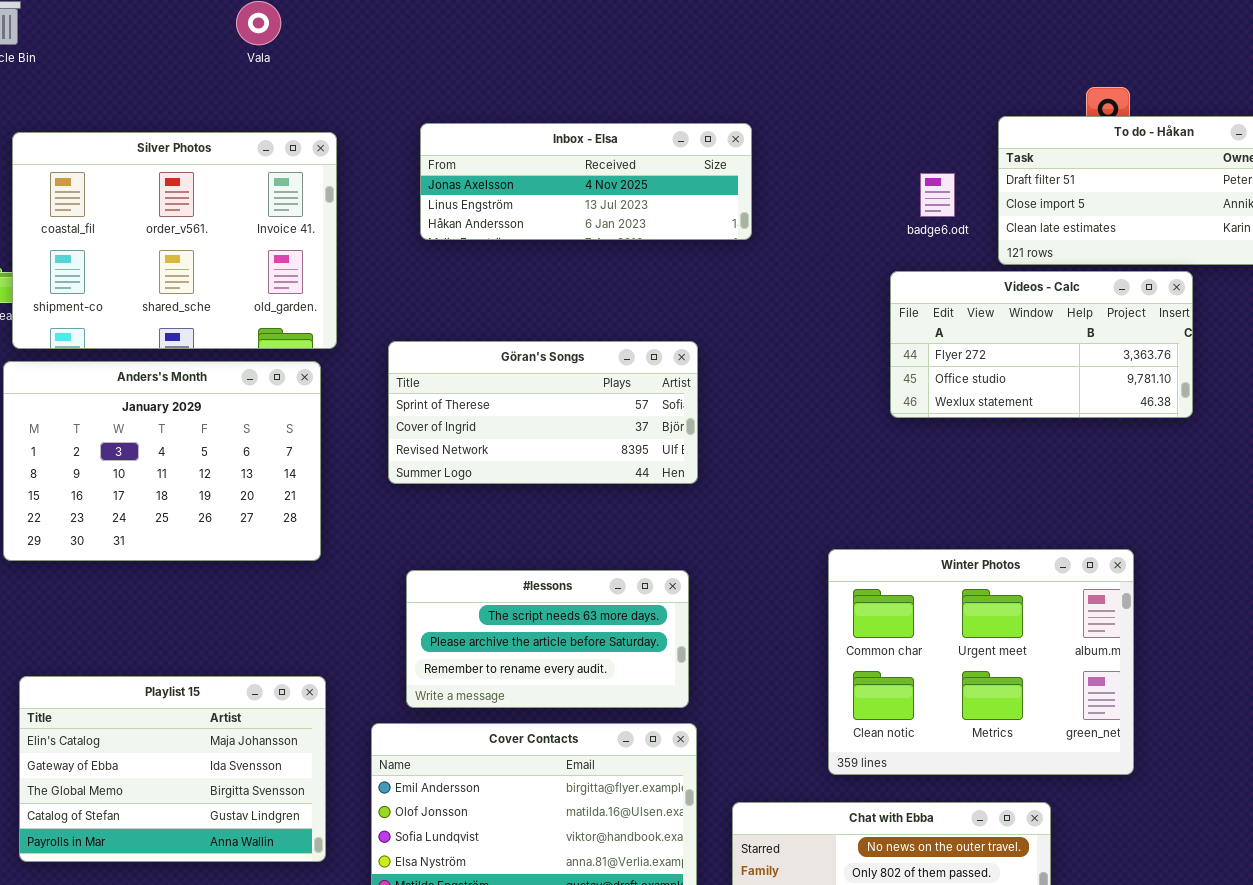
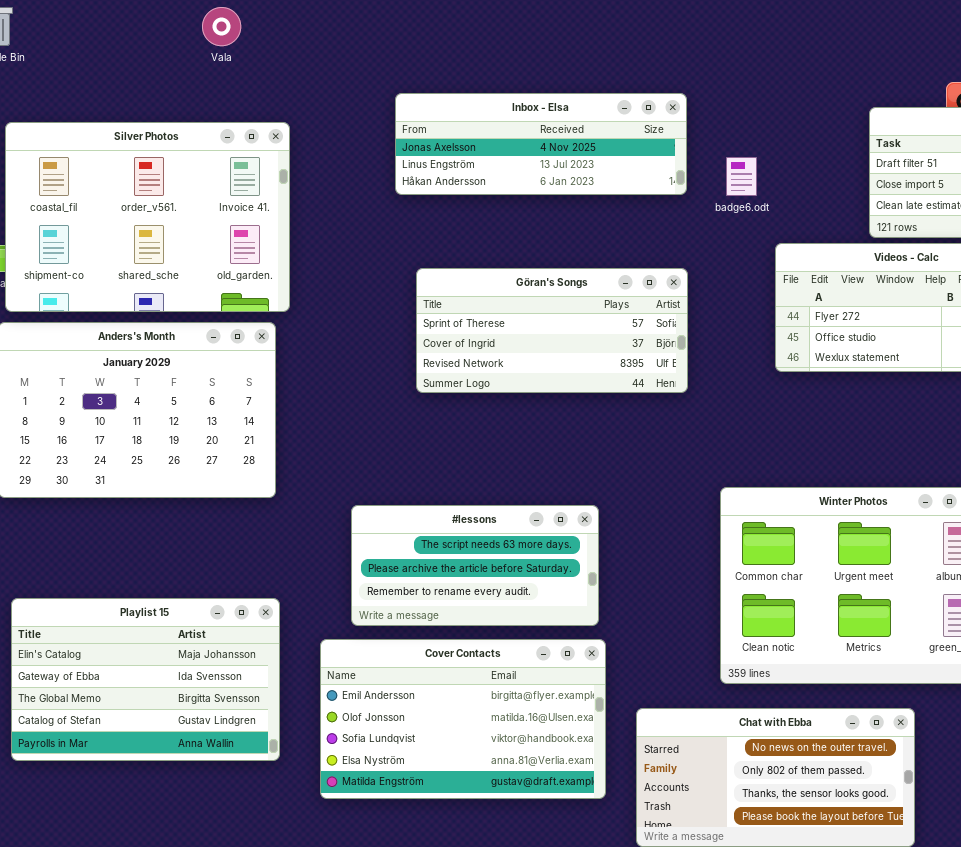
Inbox - Elsa: [420,123,752,240] -> [395,93,687,195], moved
badge6.odt: [920,173,955,217] -> [726,157,757,196], moved
Göran's Songs: [388,341,698,484] -> [416,268,688,393], moved

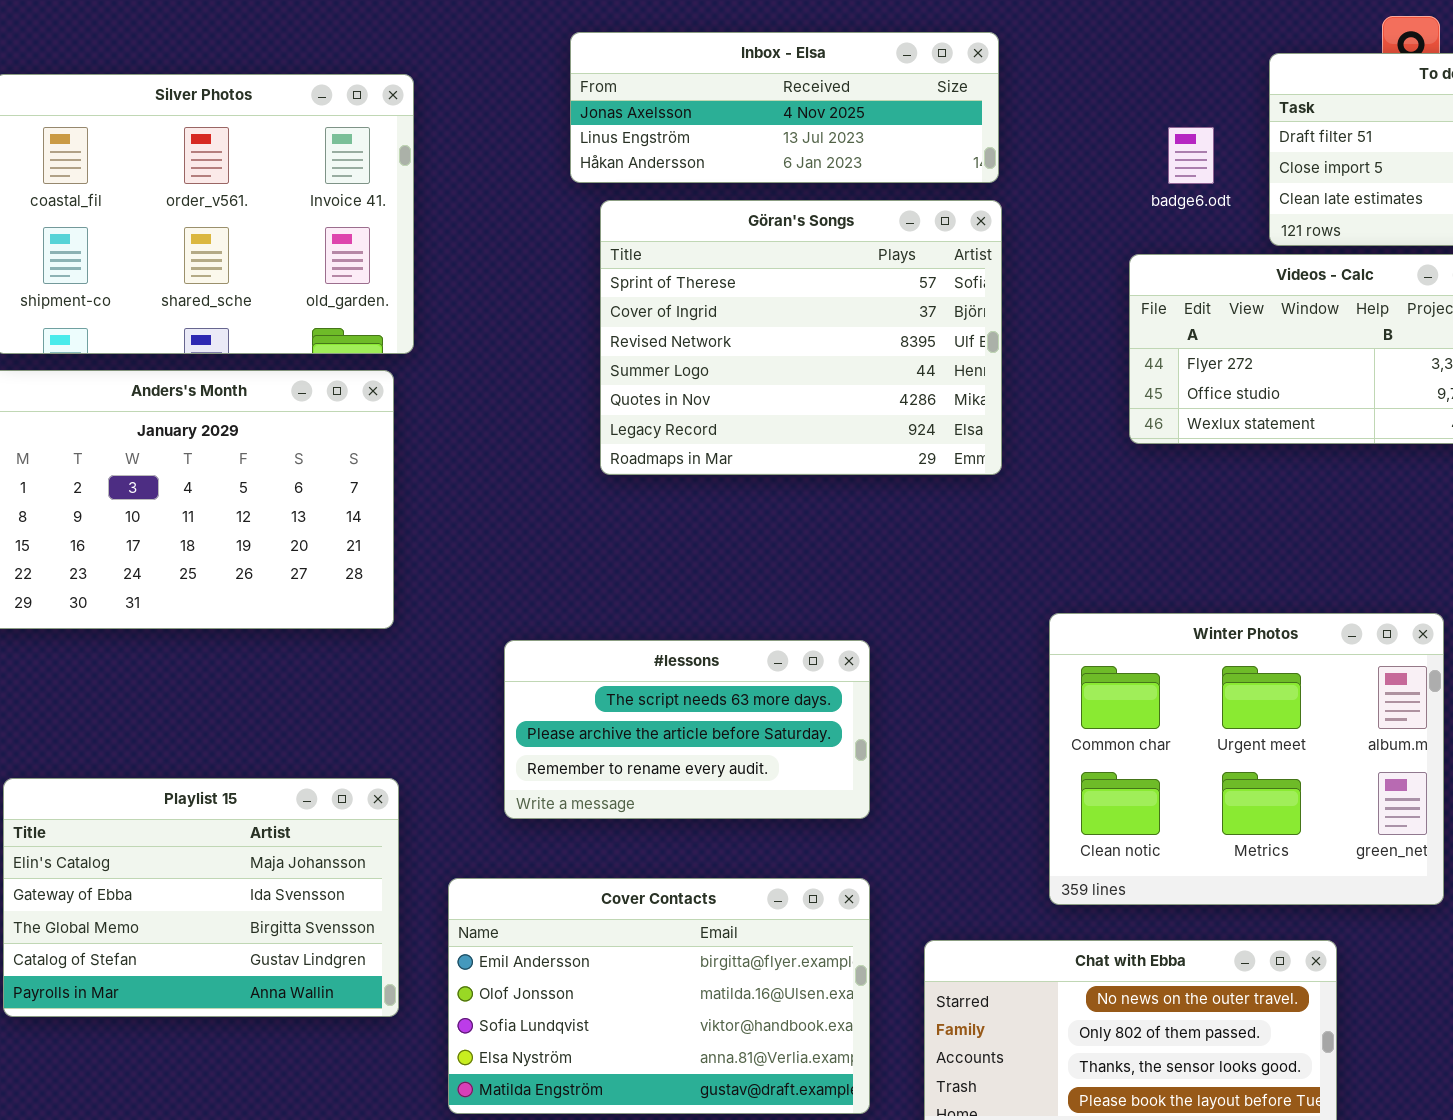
badge6.odt: [726,157,757,196] -> [1168,127,1214,184], moved
Göran's Songs: [416,268,688,393] -> [600,200,1002,475], resized
Cover Contacts: [320,639,606,799] -> [448,878,870,1114], moved

